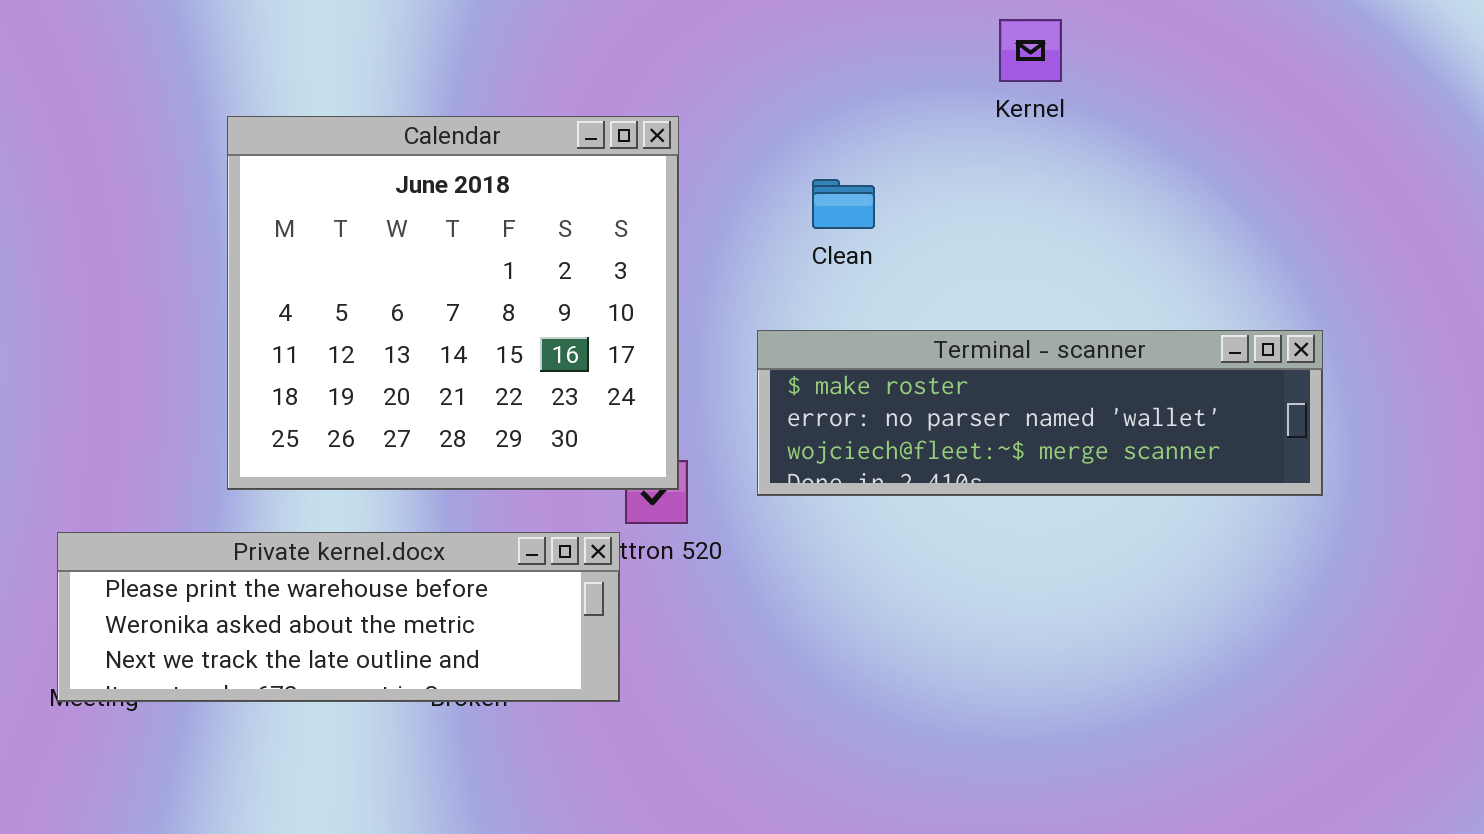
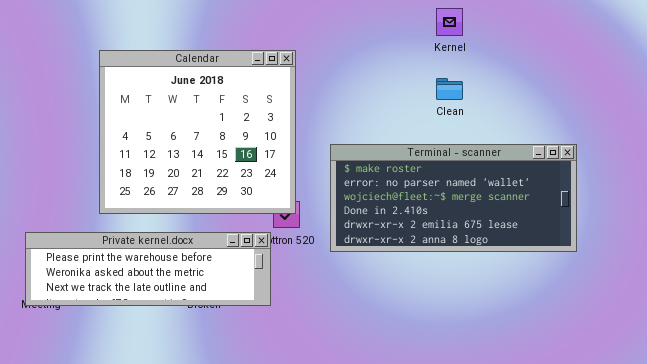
Clean: [812,179,875,229] -> [436,78,463,100], moved
Terminal - scanner: [757,330,1323,496] -> [330,144,577,252], resized

